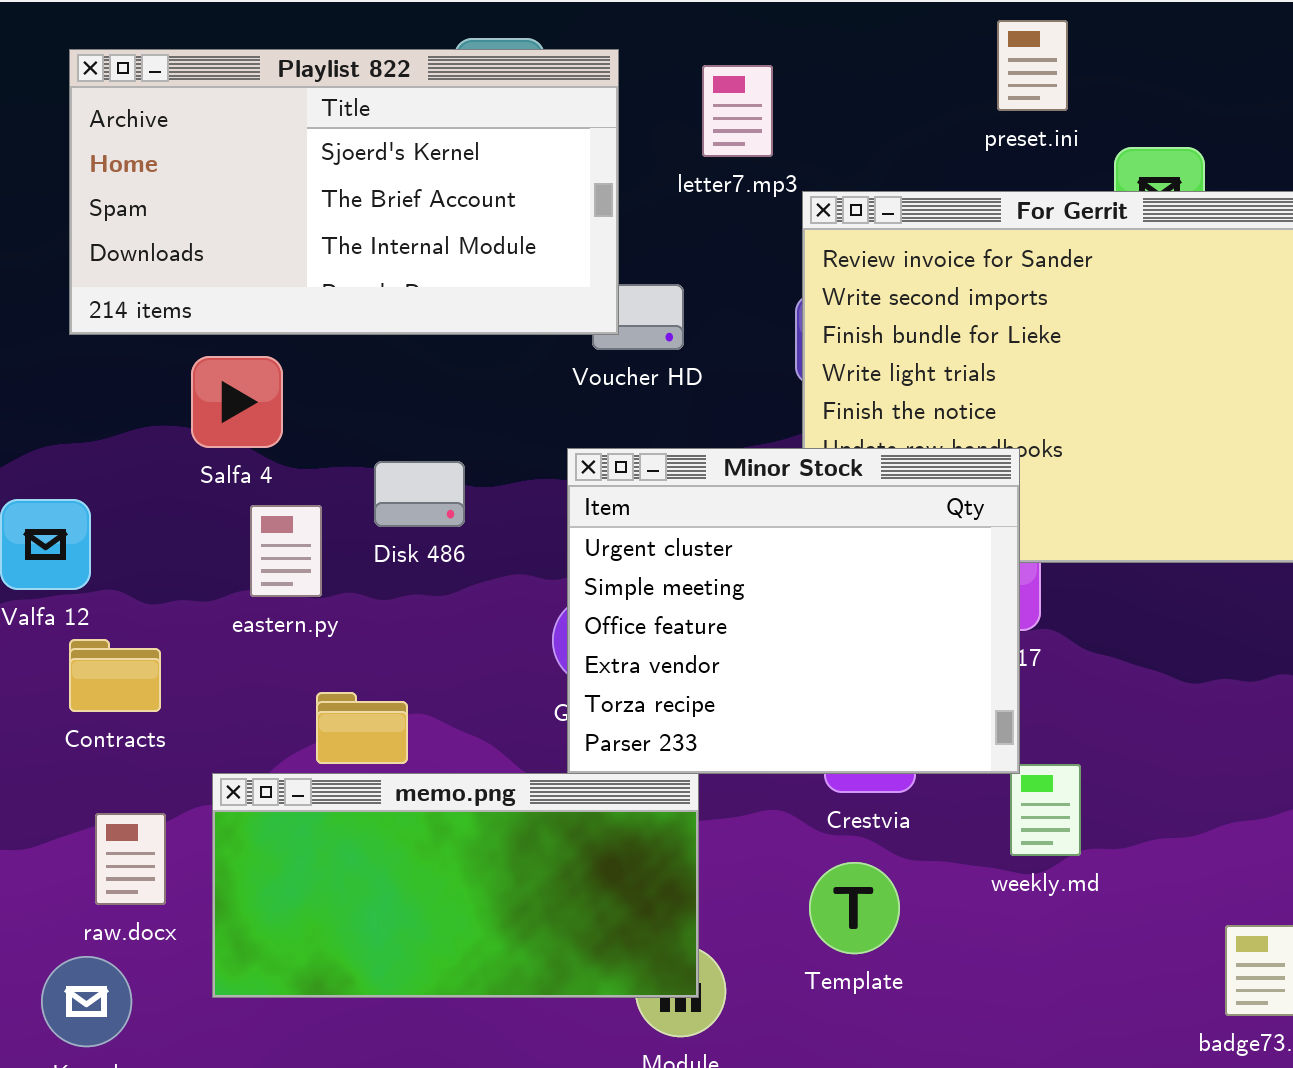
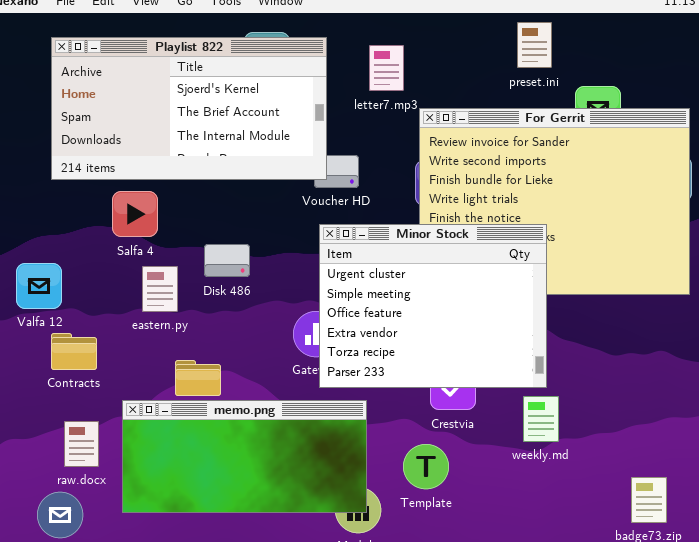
Minor Stock: [567,448,1020,774] -> [319,224,547,388], moved
Template: [809,862,900,954] -> [403,444,449,489], moved

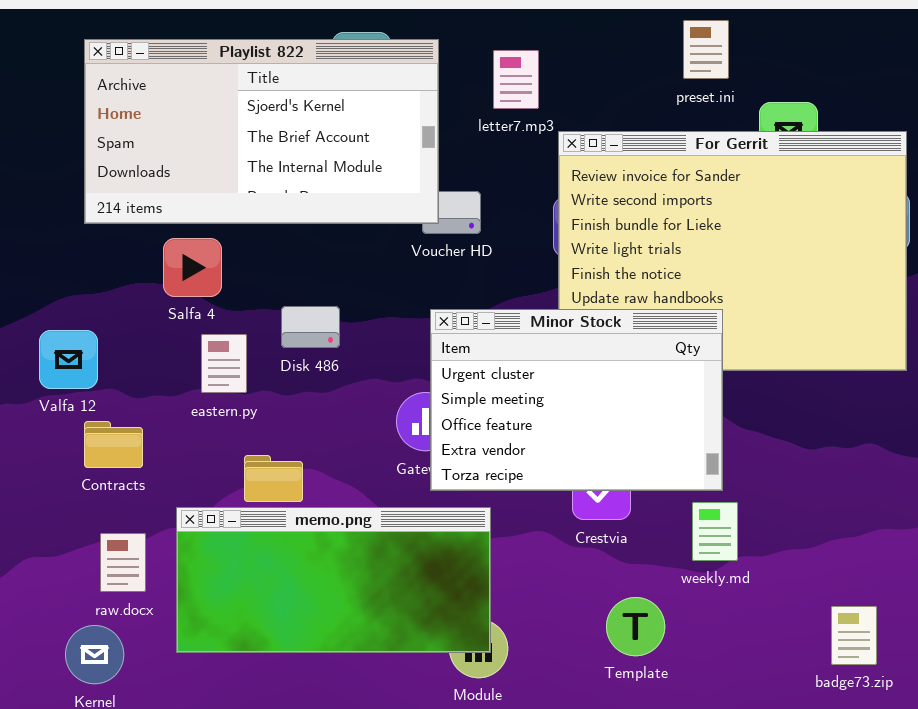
Minor Stock: [319,224,547,388] -> [430,309,723,491], resized
Template: [403,444,449,489] -> [606,597,665,656], moved

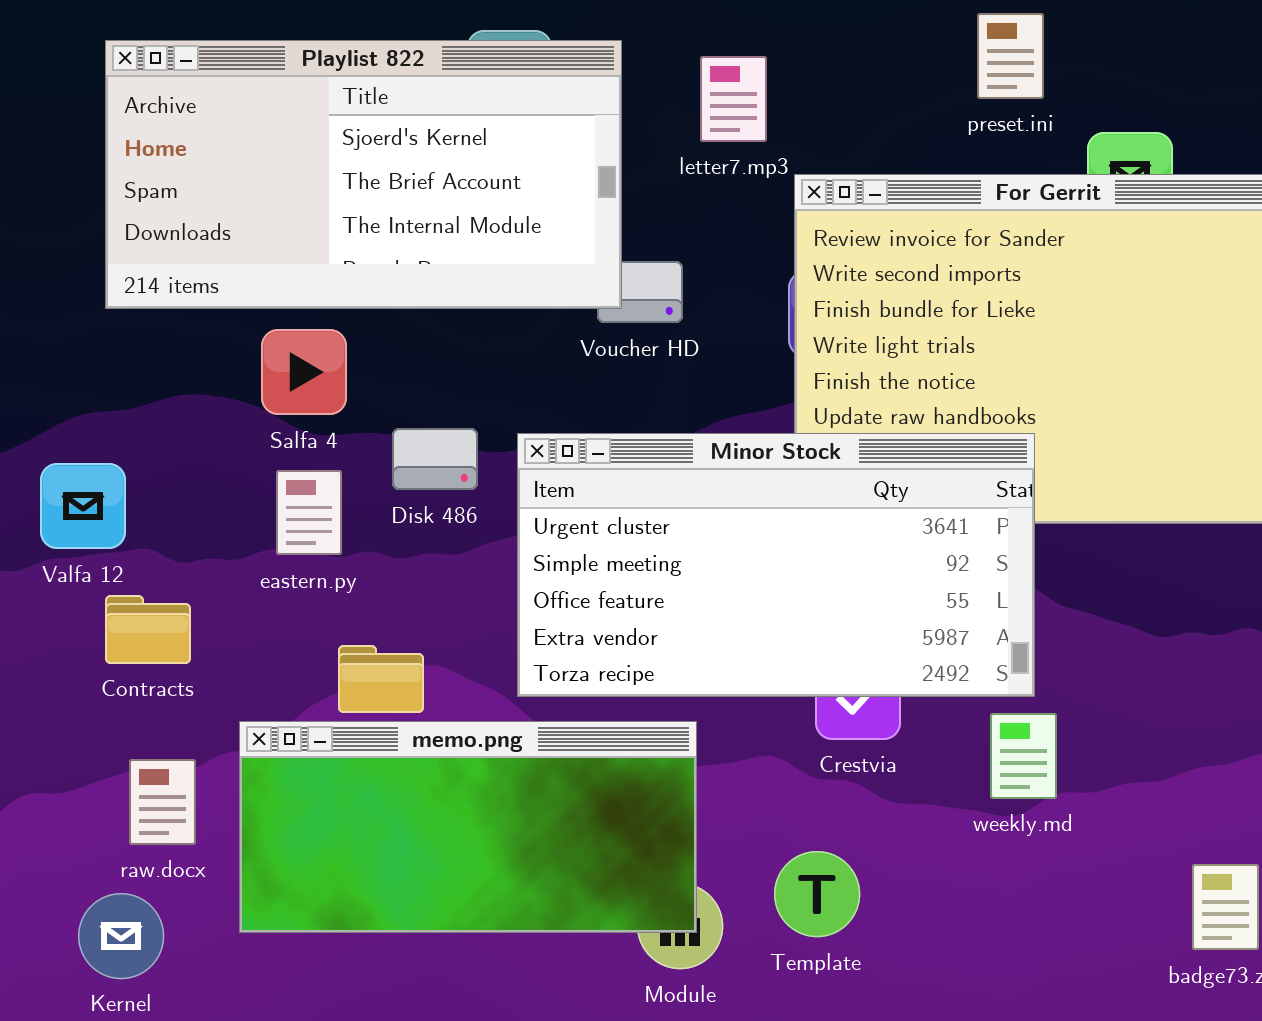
Salfa 4: [163,238,222,297] -> [261,329,347,415], moved
Minor Stock: [430,309,723,491] -> [517,433,1035,697], resized
Template: [606,597,665,656] -> [774,851,860,937], moved

